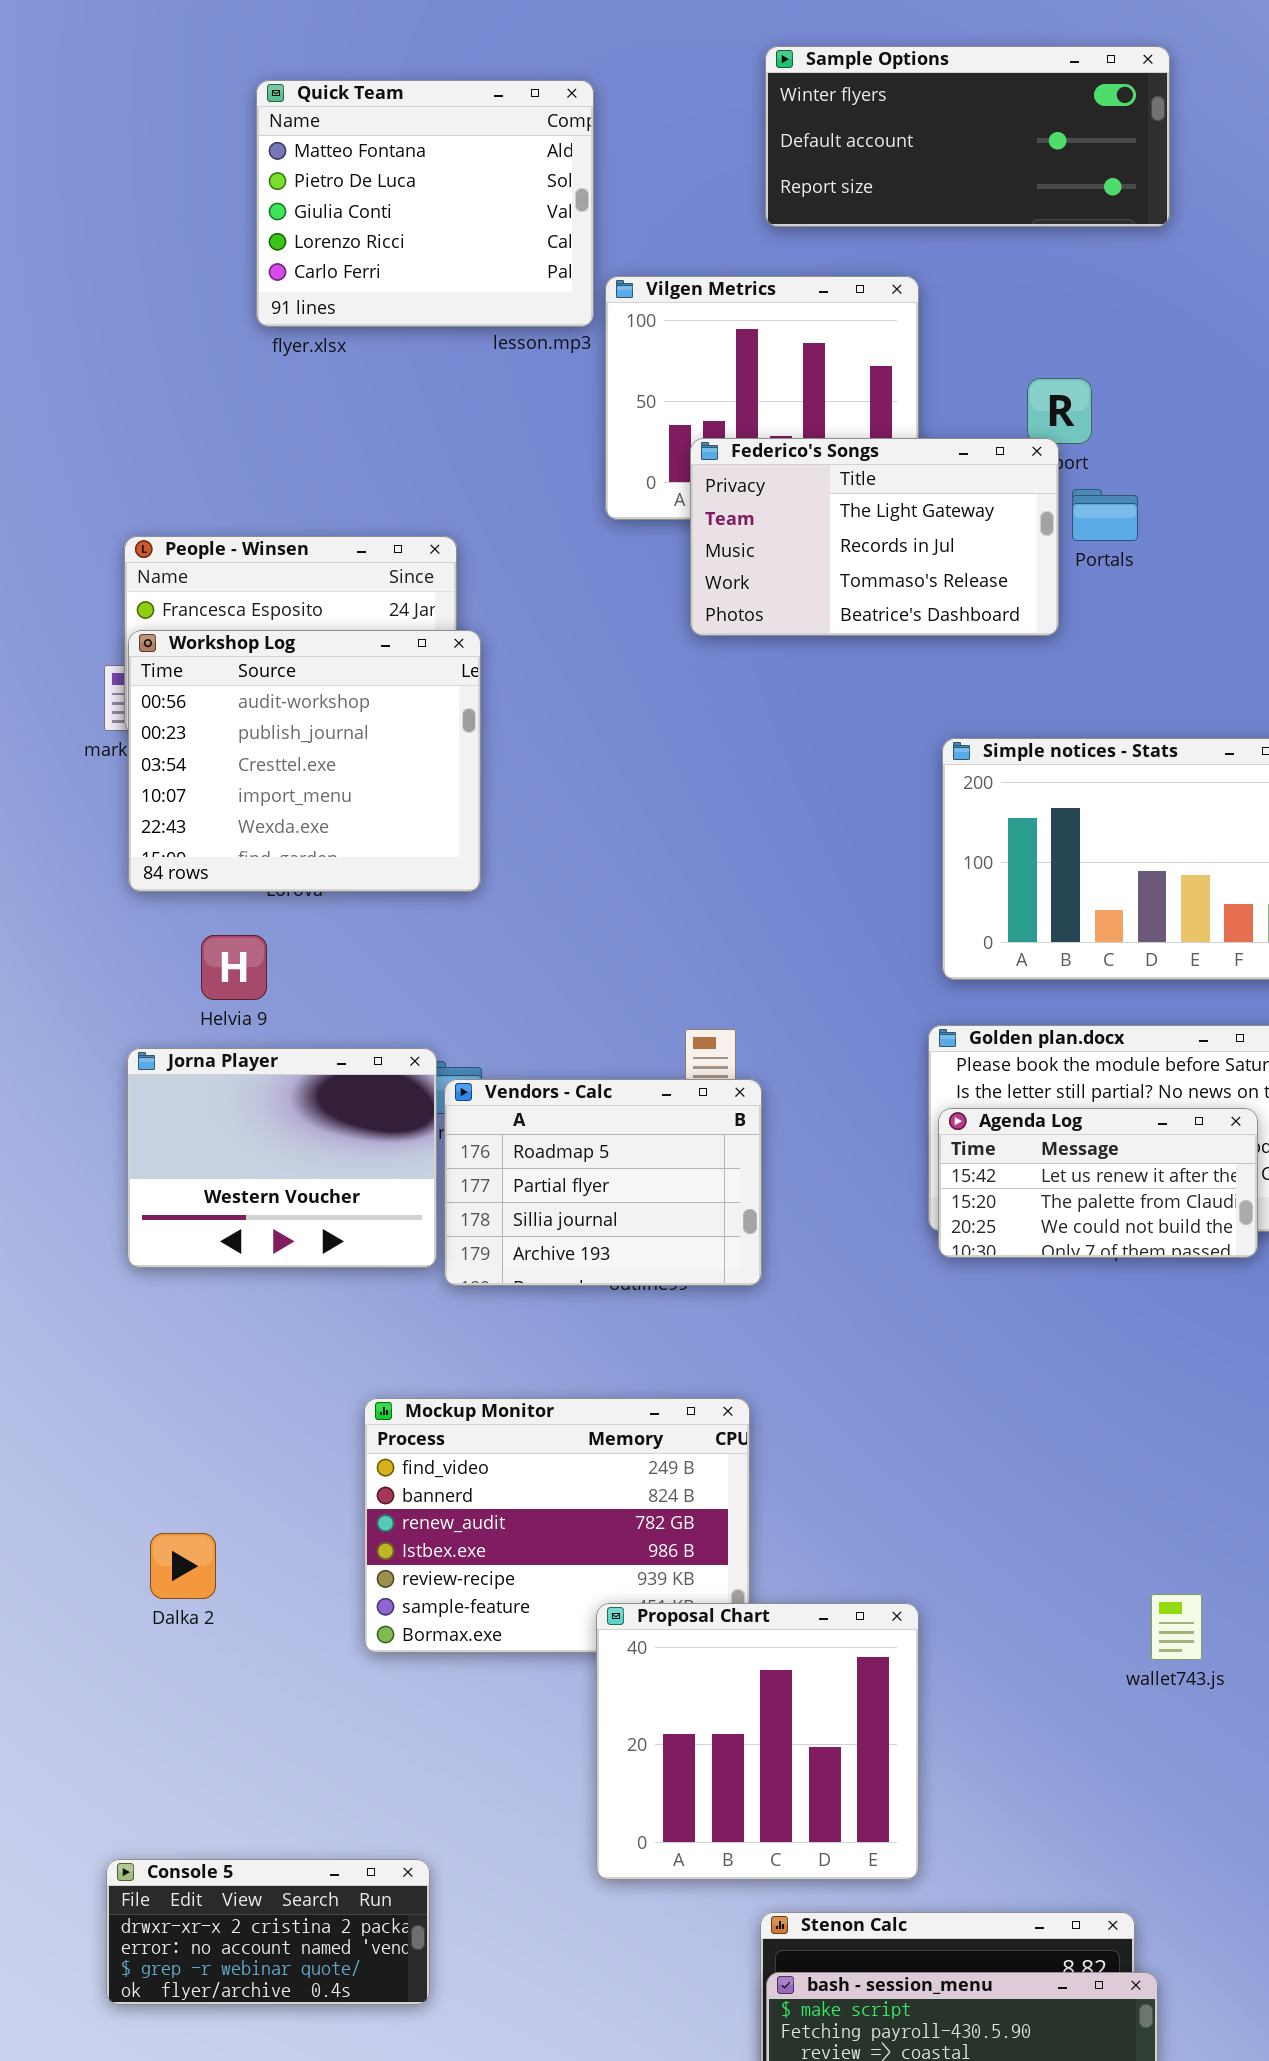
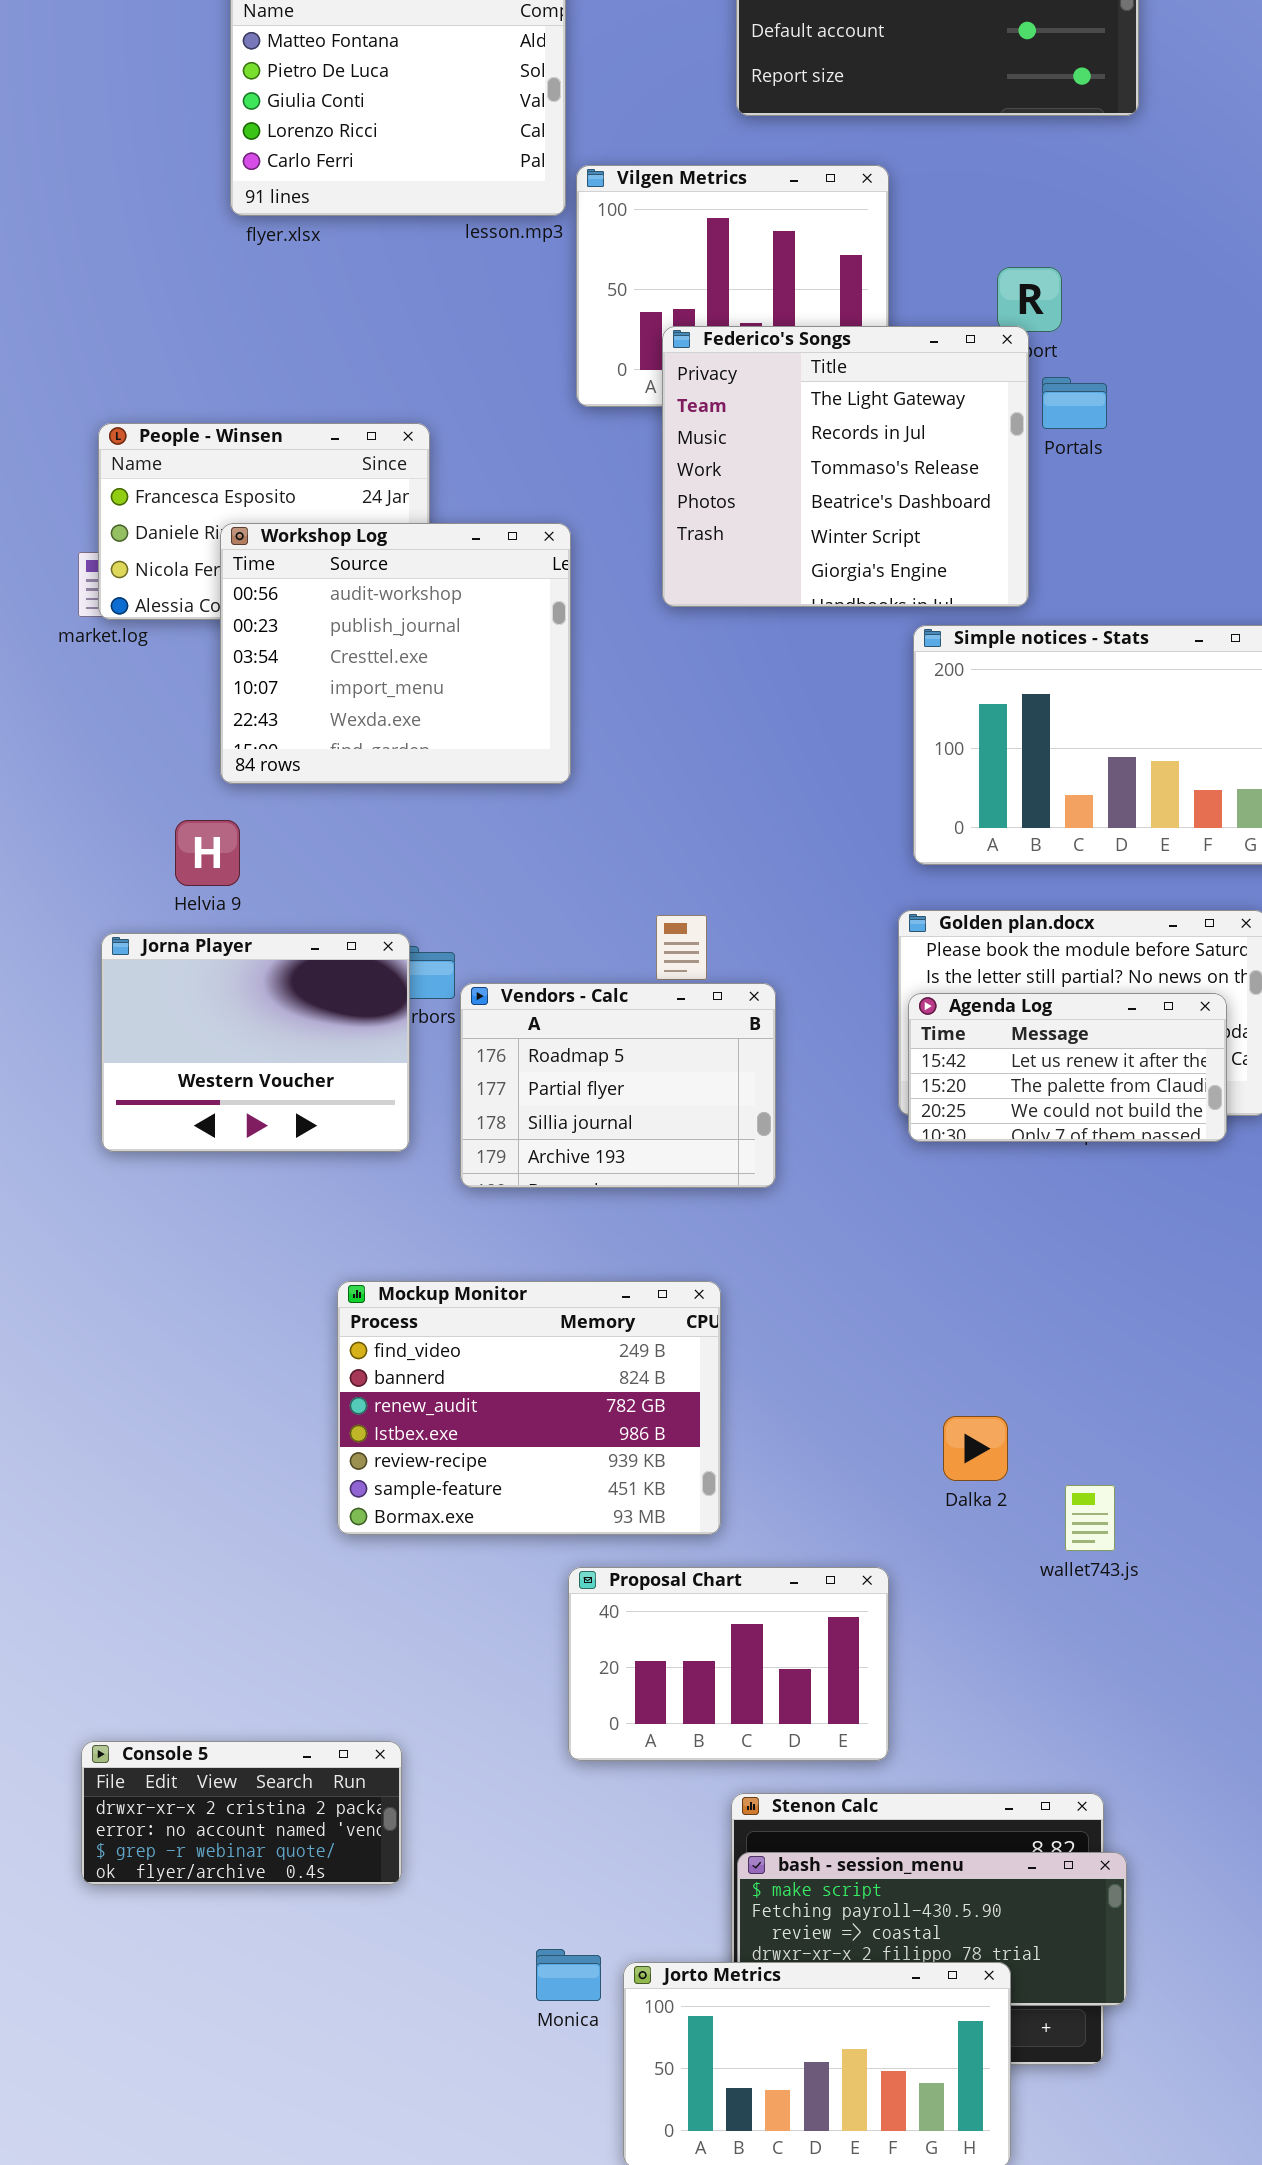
Federico's Songs: [690,438,1059,636] -> [662,326,1029,607], resized
Workshop Log: [128,630,481,892] -> [220,523,571,784], moved
Vendors - Calc: [444,1079,762,1286] -> [460,983,776,1188], moved
Dalka 2: [150,1533,216,1599] -> [943,1416,1008,1481], moved
wallet743.js: [1151,1594,1202,1660] -> [1065,1485,1115,1551], moved
Proposal Chart: [596,1603,919,1880] -> [568,1567,889,1761], resized

